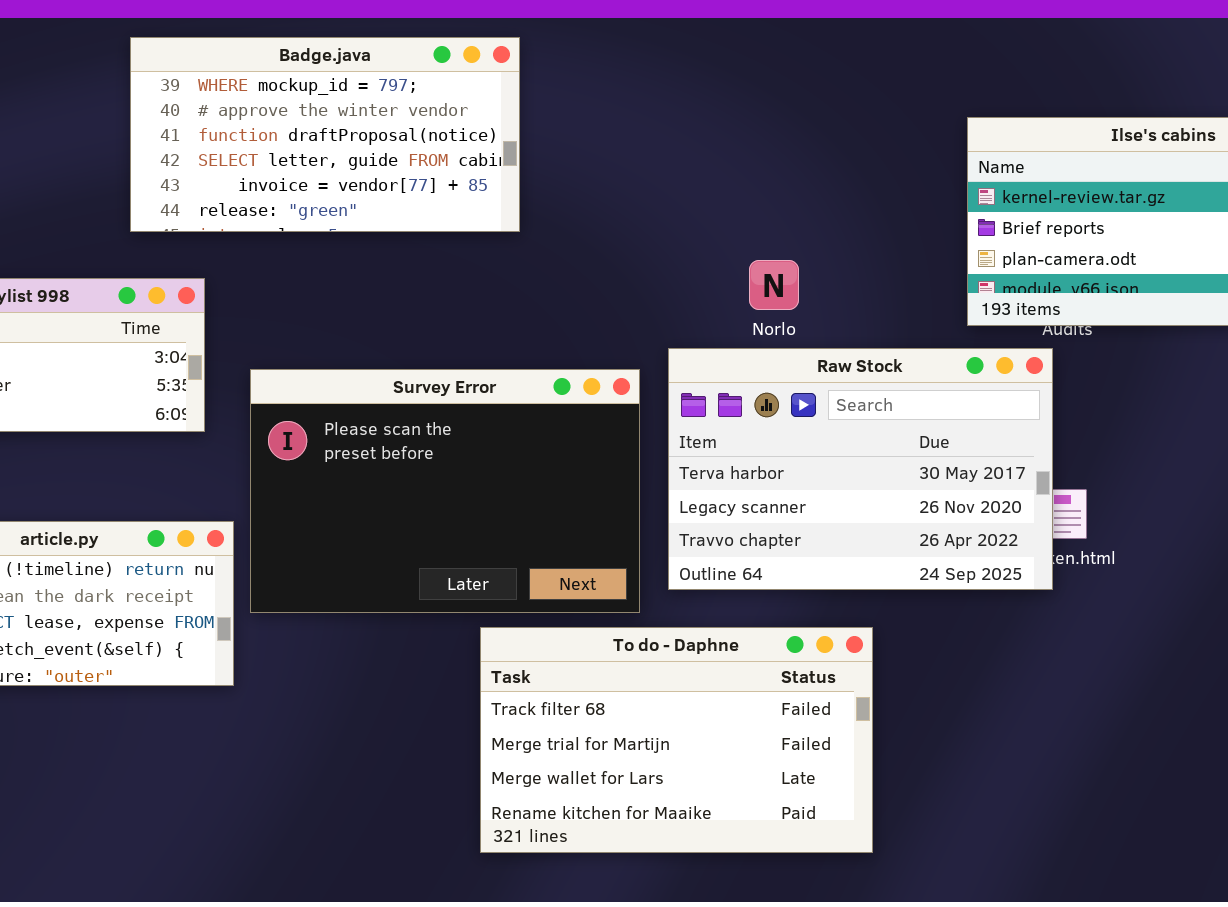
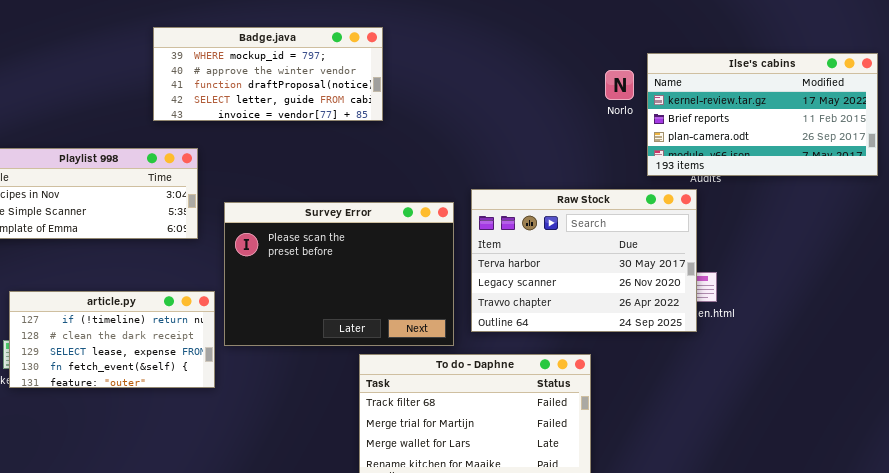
Badge.java: [130,37,520,232] -> [153,27,383,121], resized
Norlo: [749,260,799,310] -> [605,70,634,100], moved

